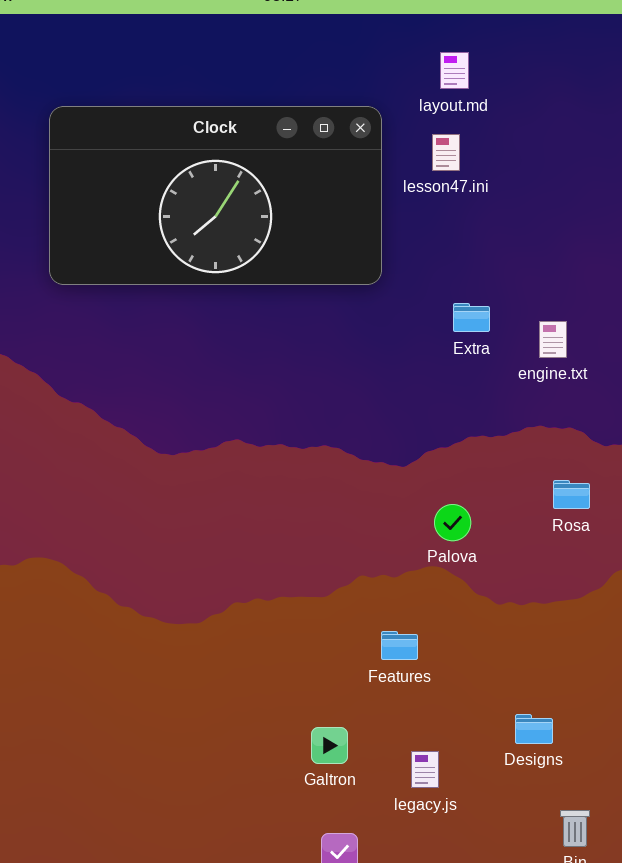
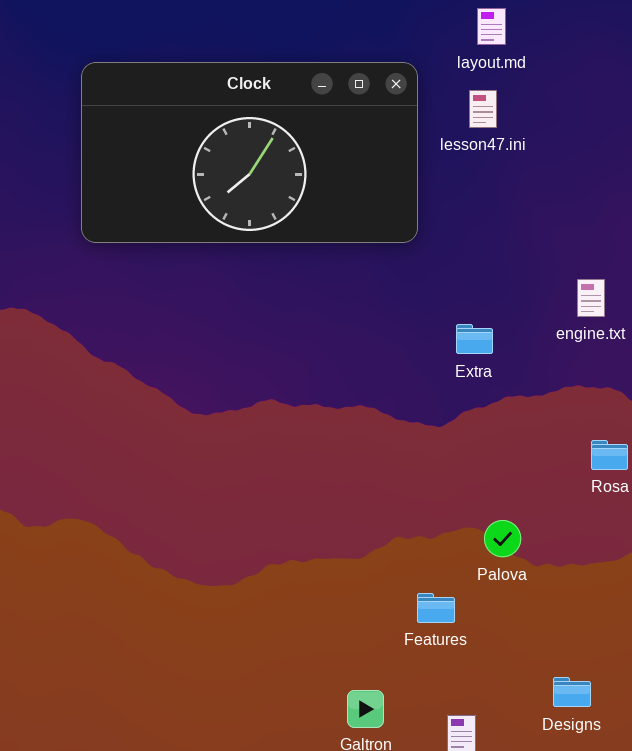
Extra: [453,303,490,332] -> [456,324,493,354], moved
Palova: [434,504,471,541] -> [484,520,521,557], moved

